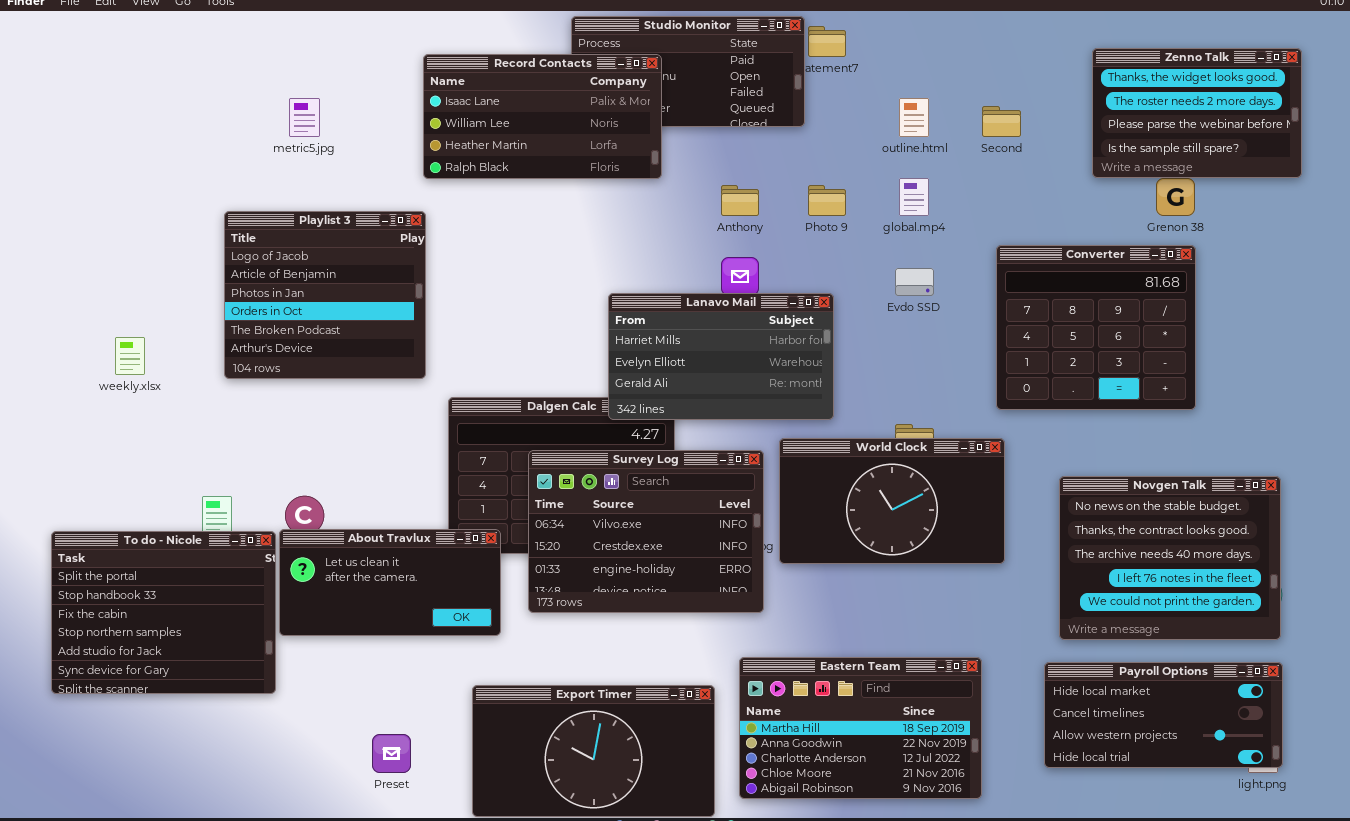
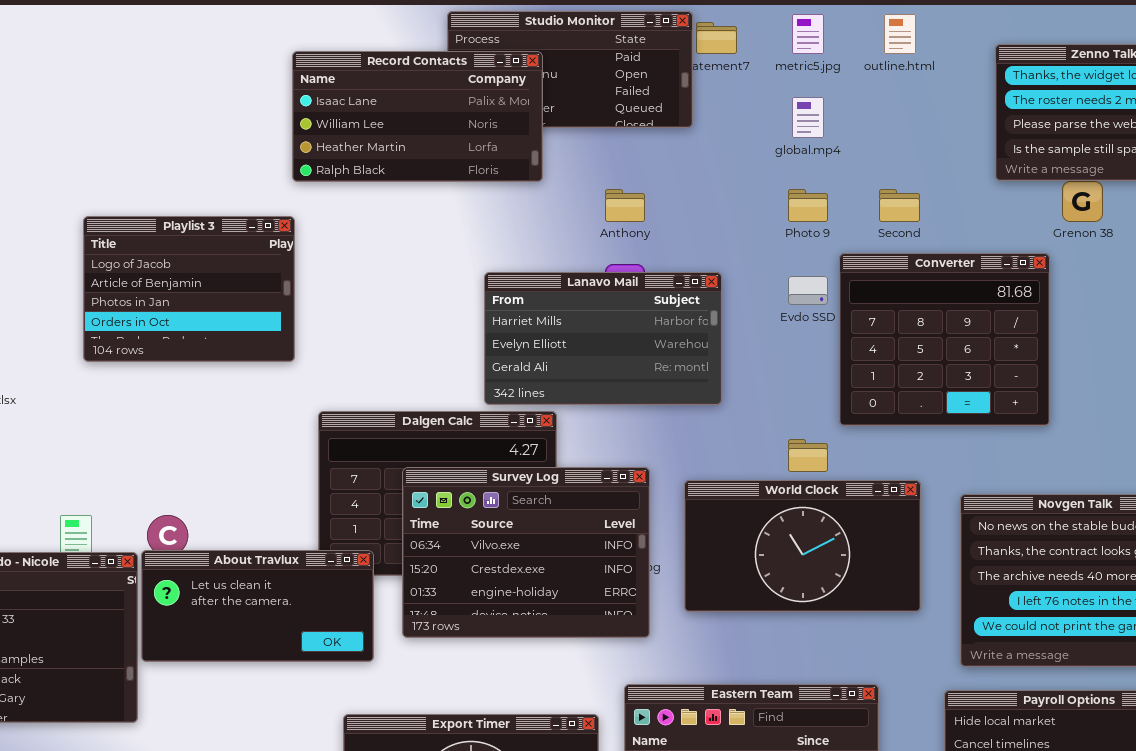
metric5.jpg: [289,98,320,137] -> [792,14,824,54], moved
outline.html: [899,98,929,137] -> [884,14,916,54], moved
Second: [982,106,1021,137] -> [879,189,920,222], moved
global.mp4: [899,178,929,216] -> [792,97,824,138], moved
Photo 9: [808,185,846,216] -> [788,189,828,222], moved
Playlist 3: [224,211,426,379] -> [83,216,295,362], resized
Converter: [996,245,1196,410] -> [839,253,1050,426], moved
Lanavo Mail: [608,293,834,420] -> [484,272,722,405], moved
World Clock: [779,438,1005,564] -> [684,480,921,612], moved

